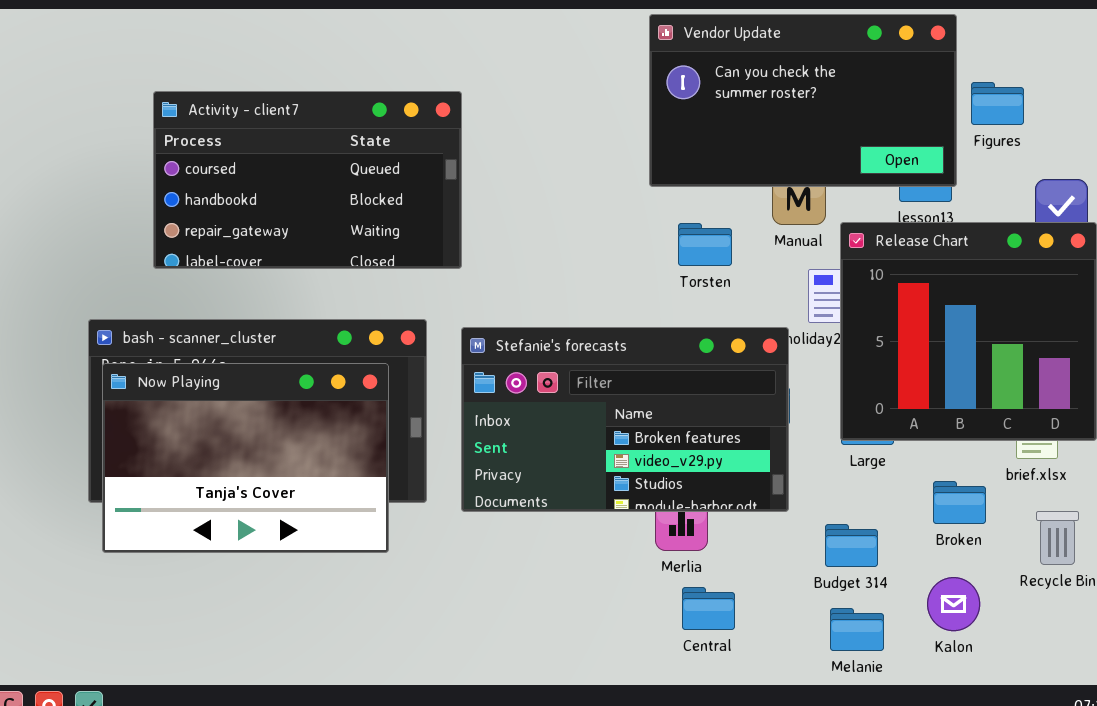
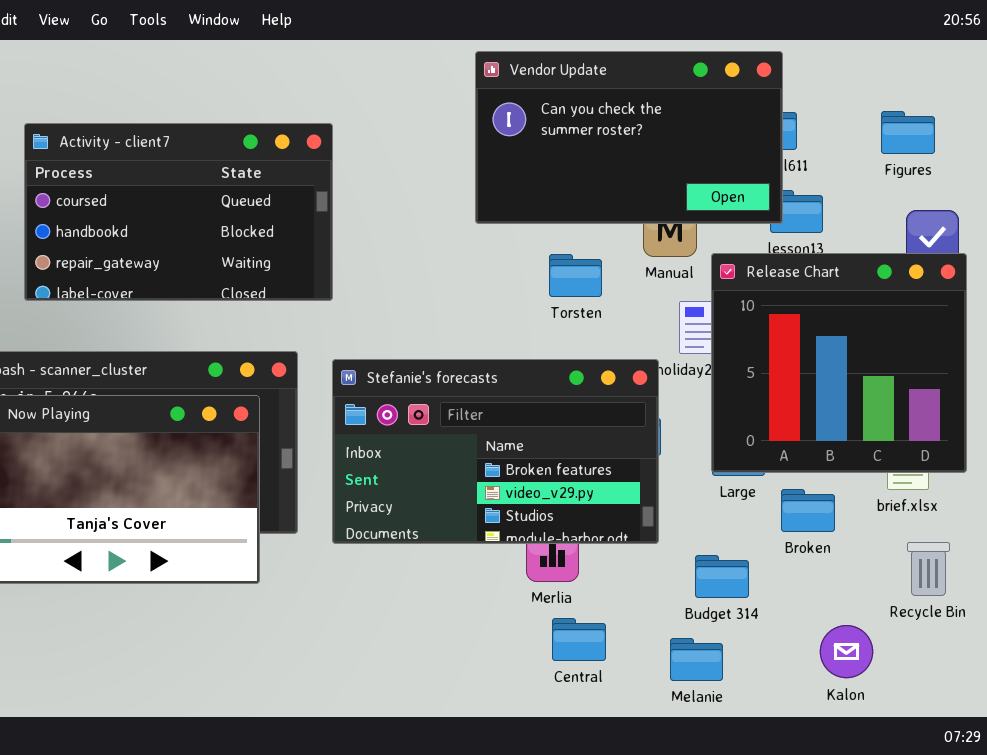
Vendor Update: [649,14,957,187] -> [475,51,783,224], moved
Figures: [971,82,1024,125] -> [881,111,935,154], moved
Broken: [933,481,986,524] -> [781,489,835,532], moved
Kalon: [927,577,980,631] -> [820,625,873,678], moved
Melanie: [830,608,884,651] -> [670,638,723,681], moved

